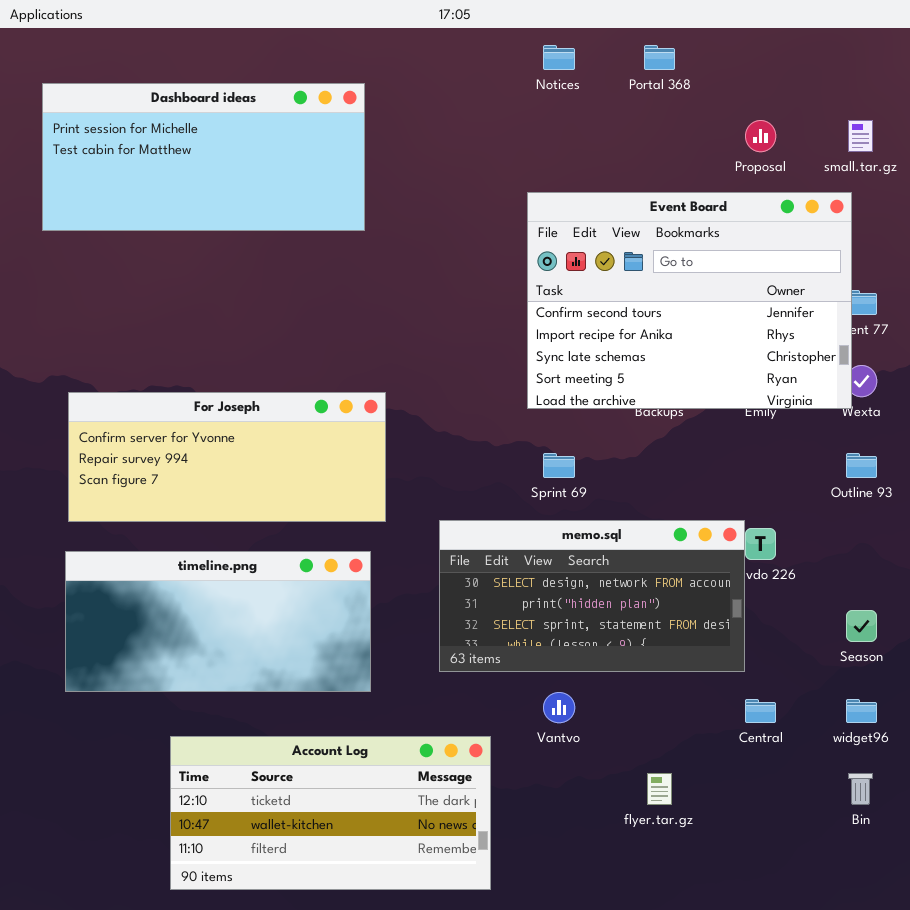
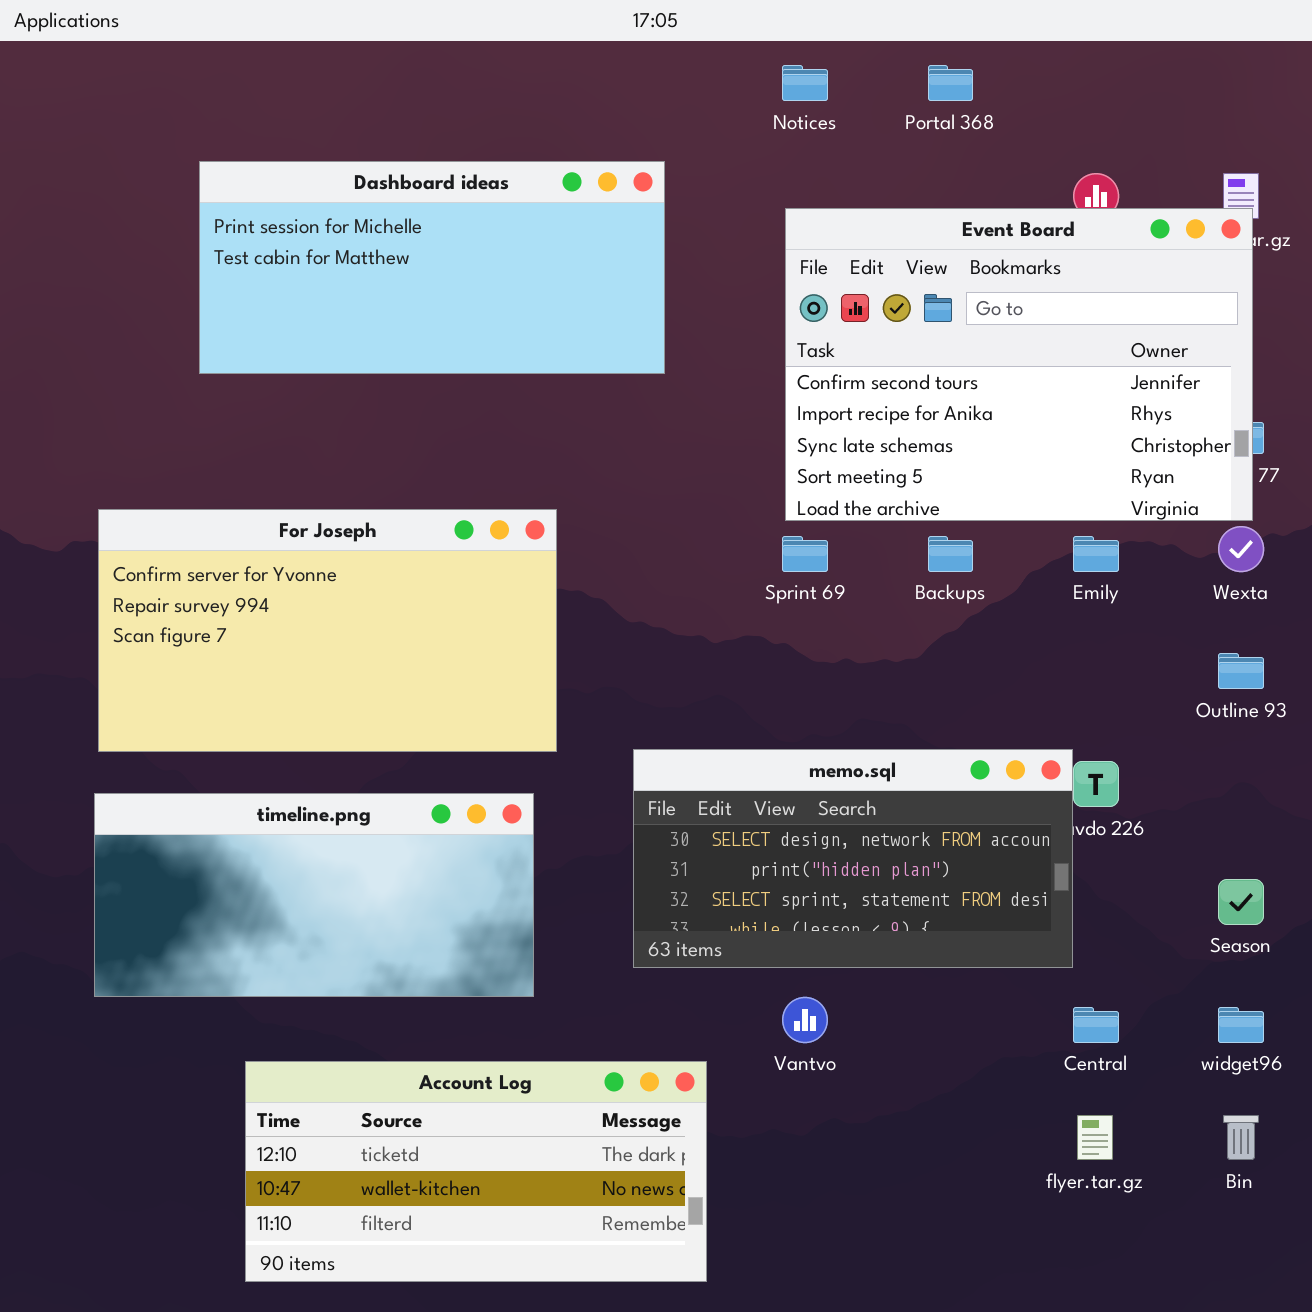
Dashboard ideas: [42,83,365,231] -> [199,161,665,374], moved
Event Board: [527,192,852,409] -> [785,208,1253,521], moved
For Joseph: [68,392,386,522] -> [98,509,557,752], resized
Sprint 69: [543,453,575,478] -> [782,536,828,572], moved
flyer.tar.gz: [647,773,672,805] -> [1077,1115,1113,1160], moved

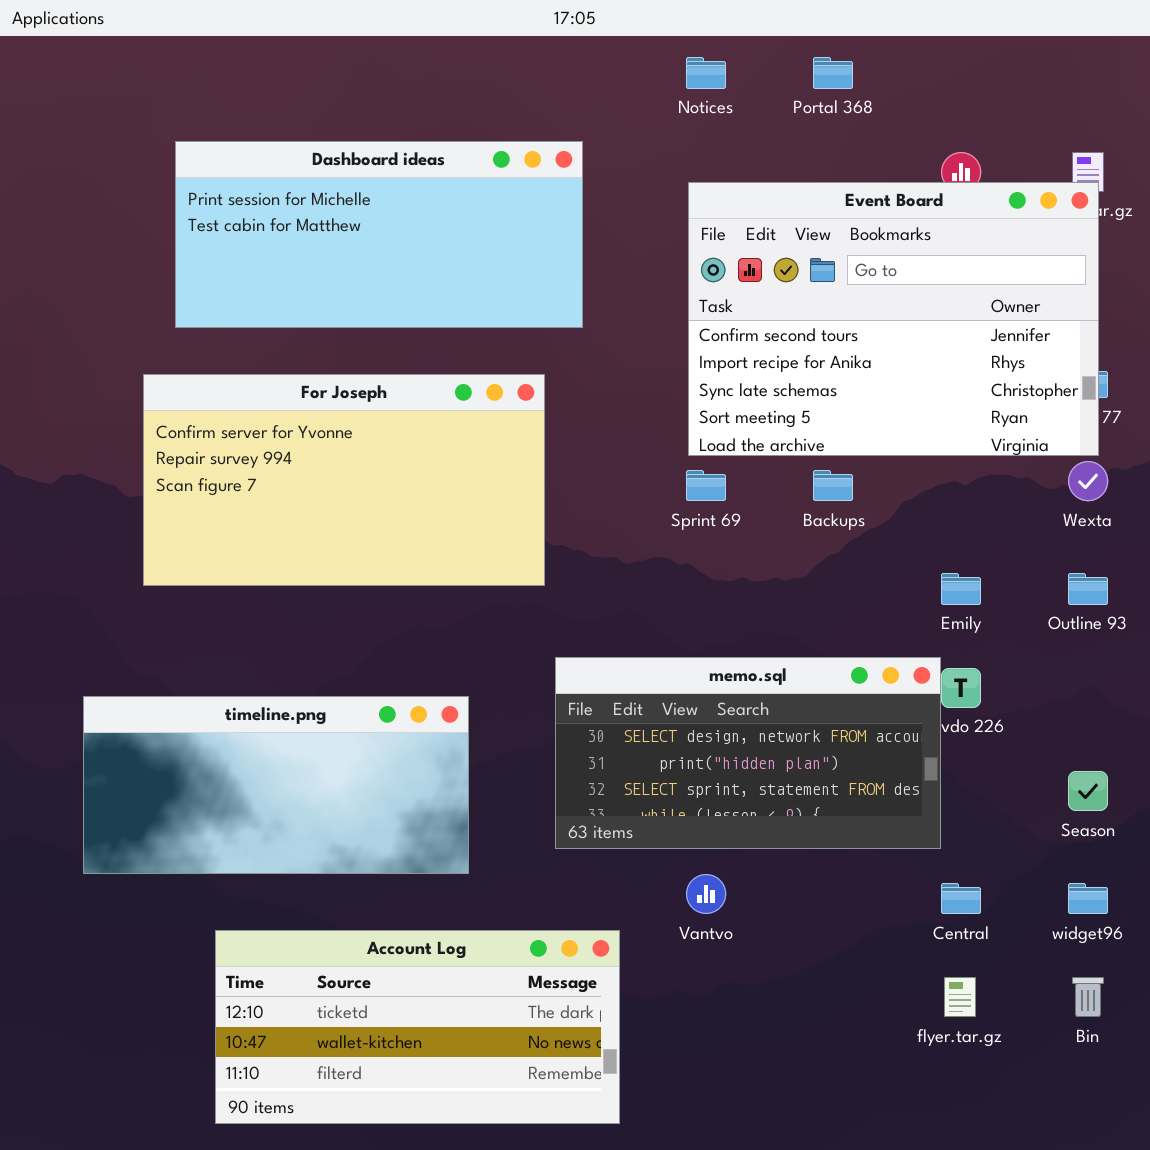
For Joseph: [98,509,557,752] -> [143,374,545,586], moved
Emily: [1073,536,1119,572] -> [941,573,981,605], moved

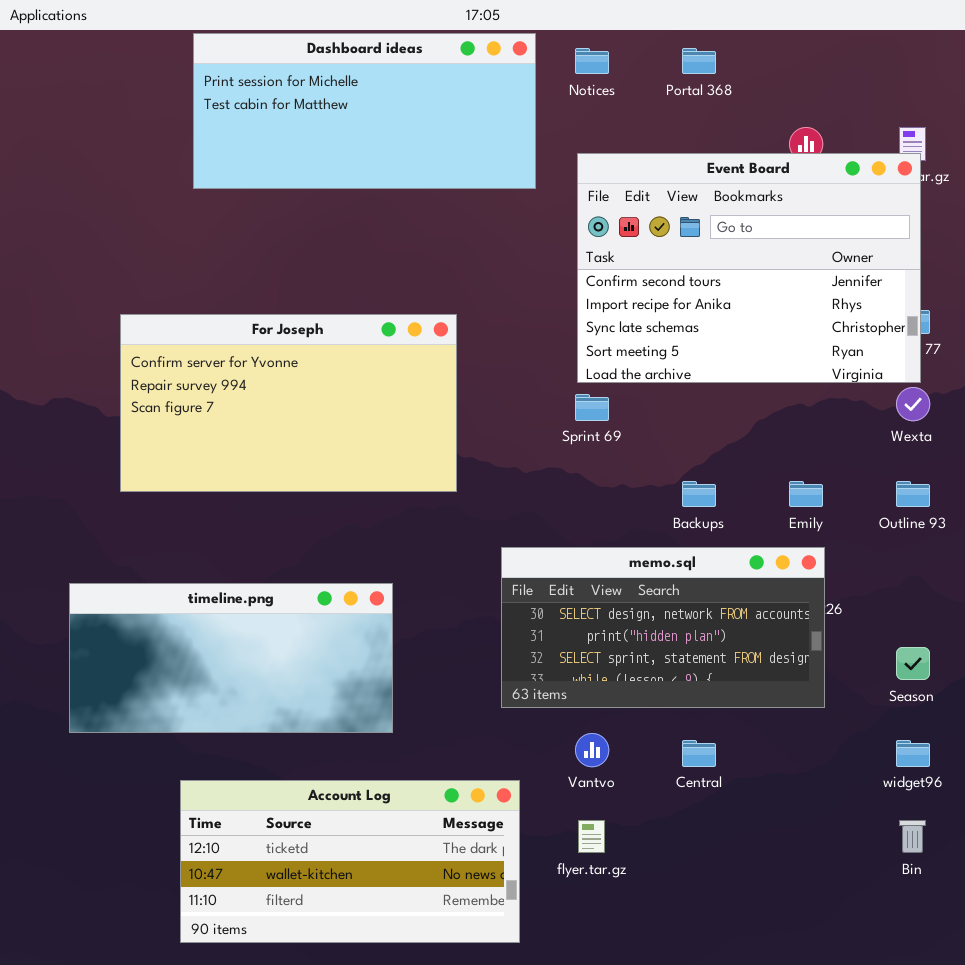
Dashboard ideas: [175,141,583,328] -> [193,33,536,189], moved
Backups: [813,470,853,501] -> [682,481,716,507], moved
memo.sql: [555,657,941,849] -> [501,547,825,708], moved
Central: [941,883,981,914] -> [682,740,716,767], moved
flyer.tar.gz: [944,977,976,1017] -> [578,820,605,853], moved

